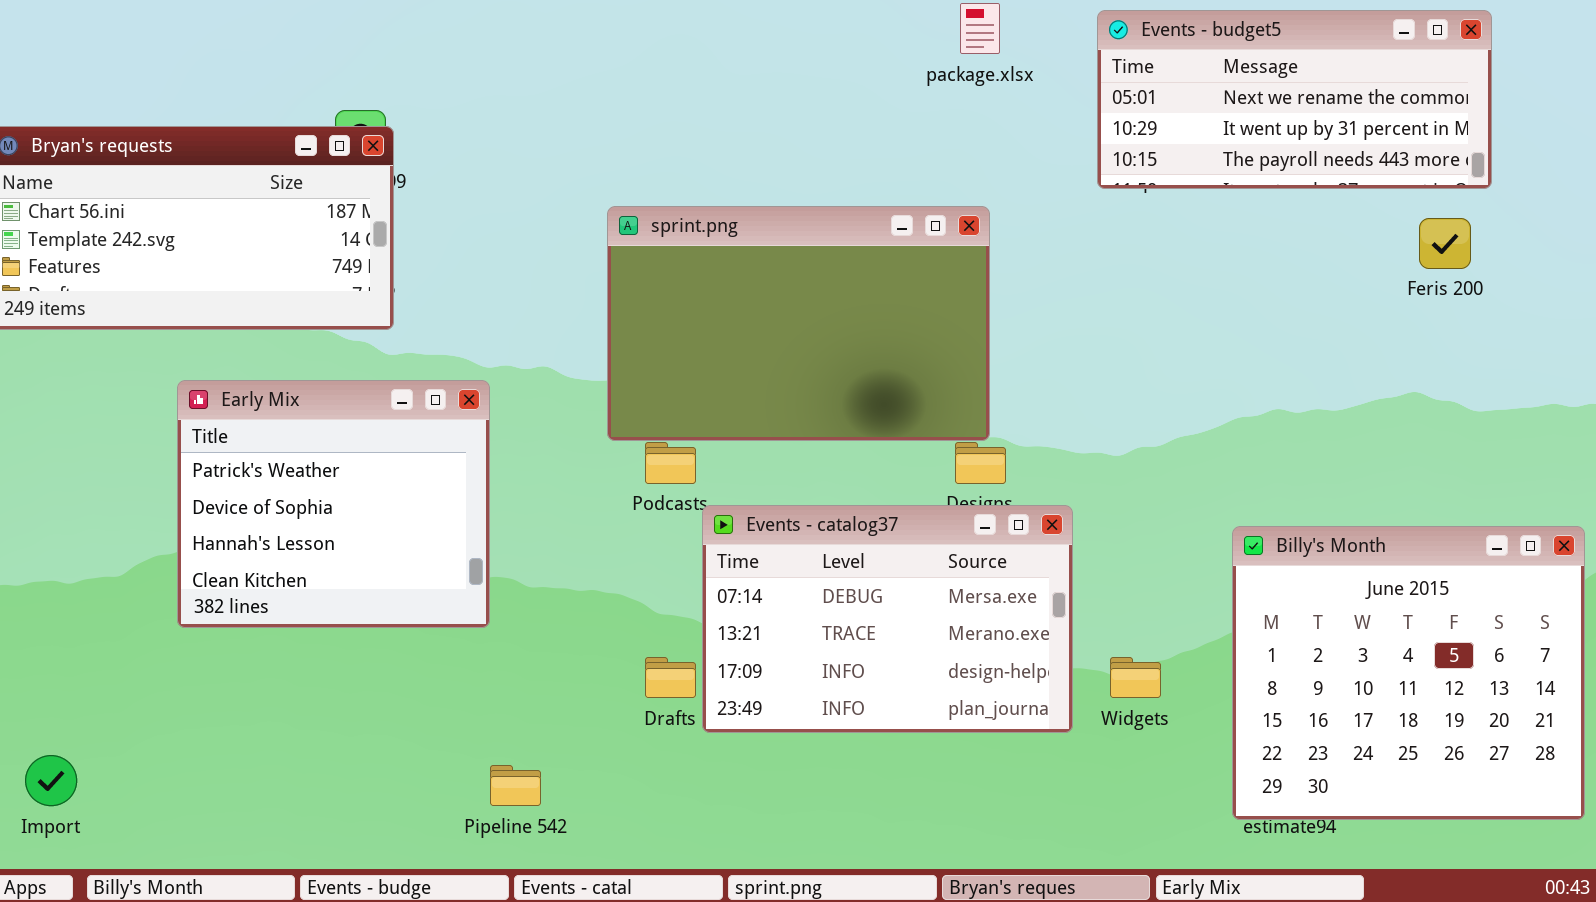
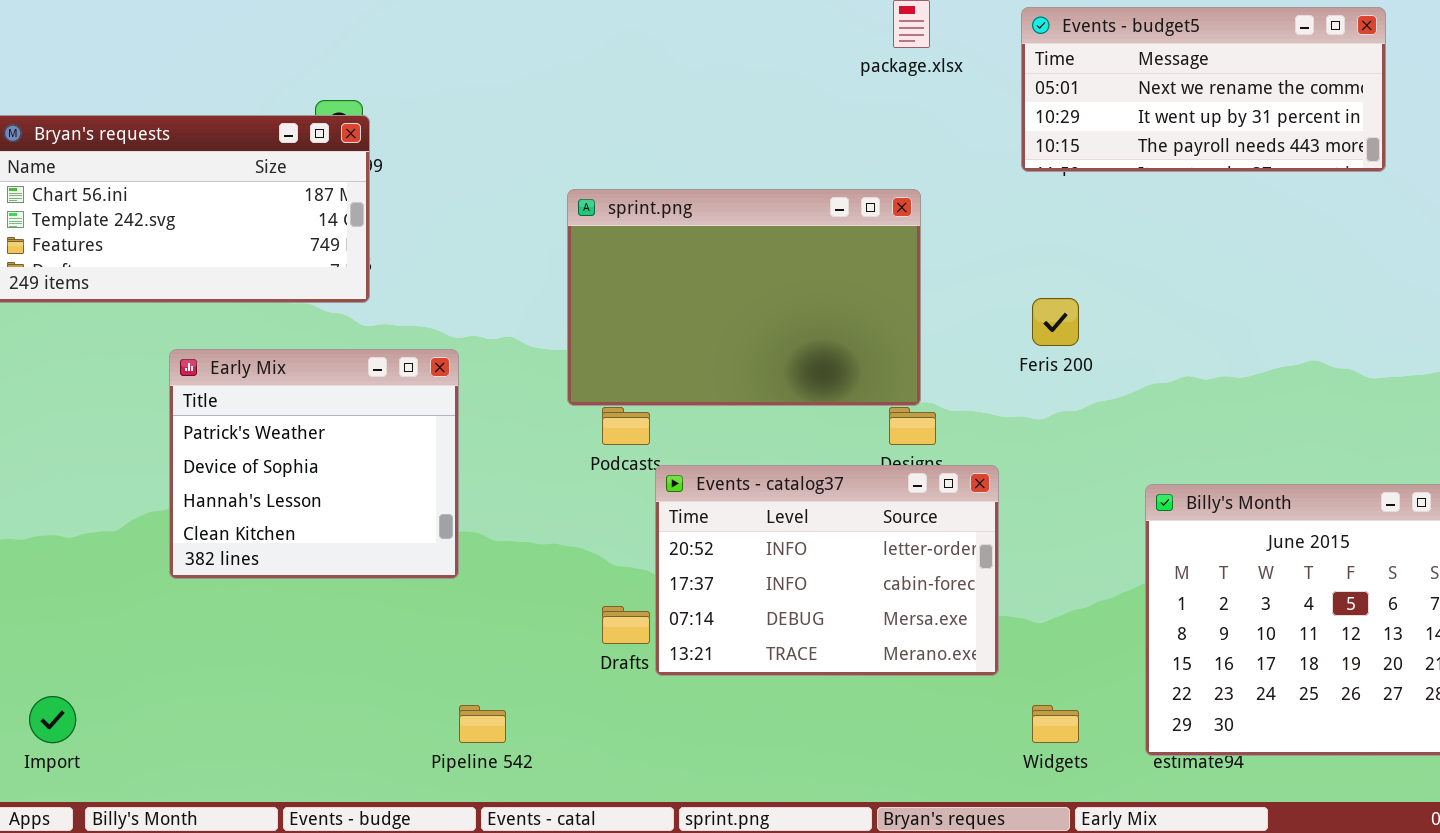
Feris 200: [1419,218,1471,269] -> [1032,298,1079,346], moved
Events - catalog37: [702,505,1073,733] -> [655,465,999,676], scrolled up 2 rows
Widgets: [1110,657,1161,698] -> [1032,705,1079,743], moved

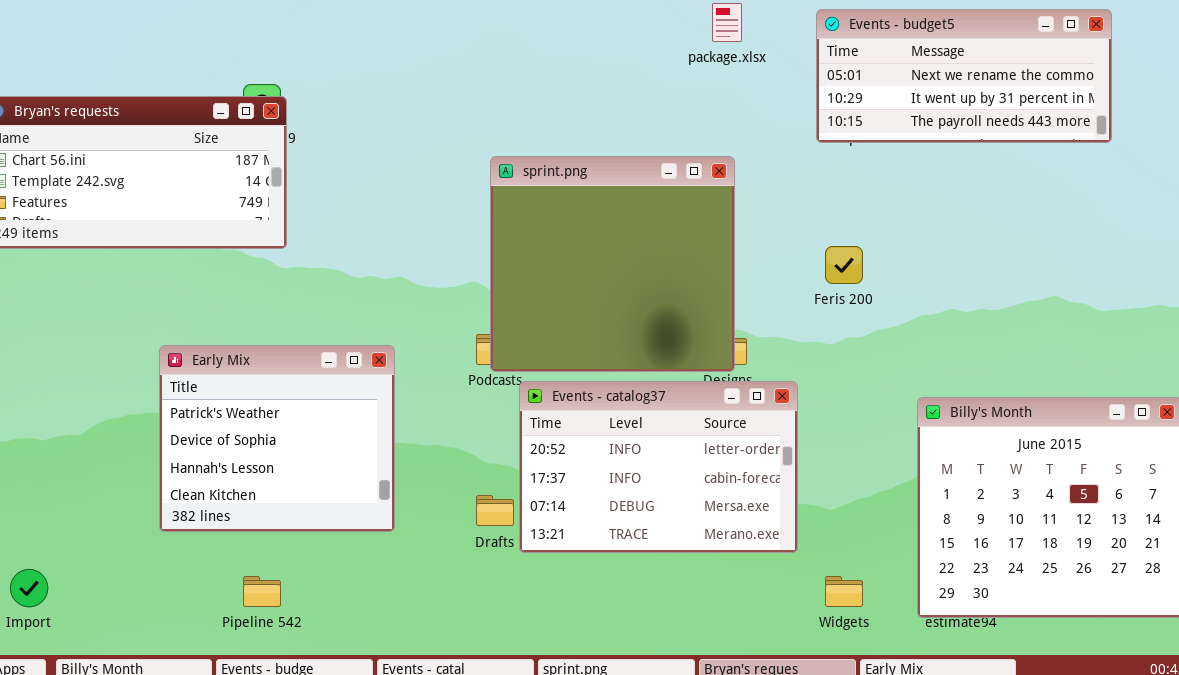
sprint.png: [567,189,921,406] -> [490,156,735,372], resized
Early Mix: [169,349,459,579] -> [159,345,395,532], moved
Pipeline 542: [459,705,506,743] -> [243,576,281,607], moved

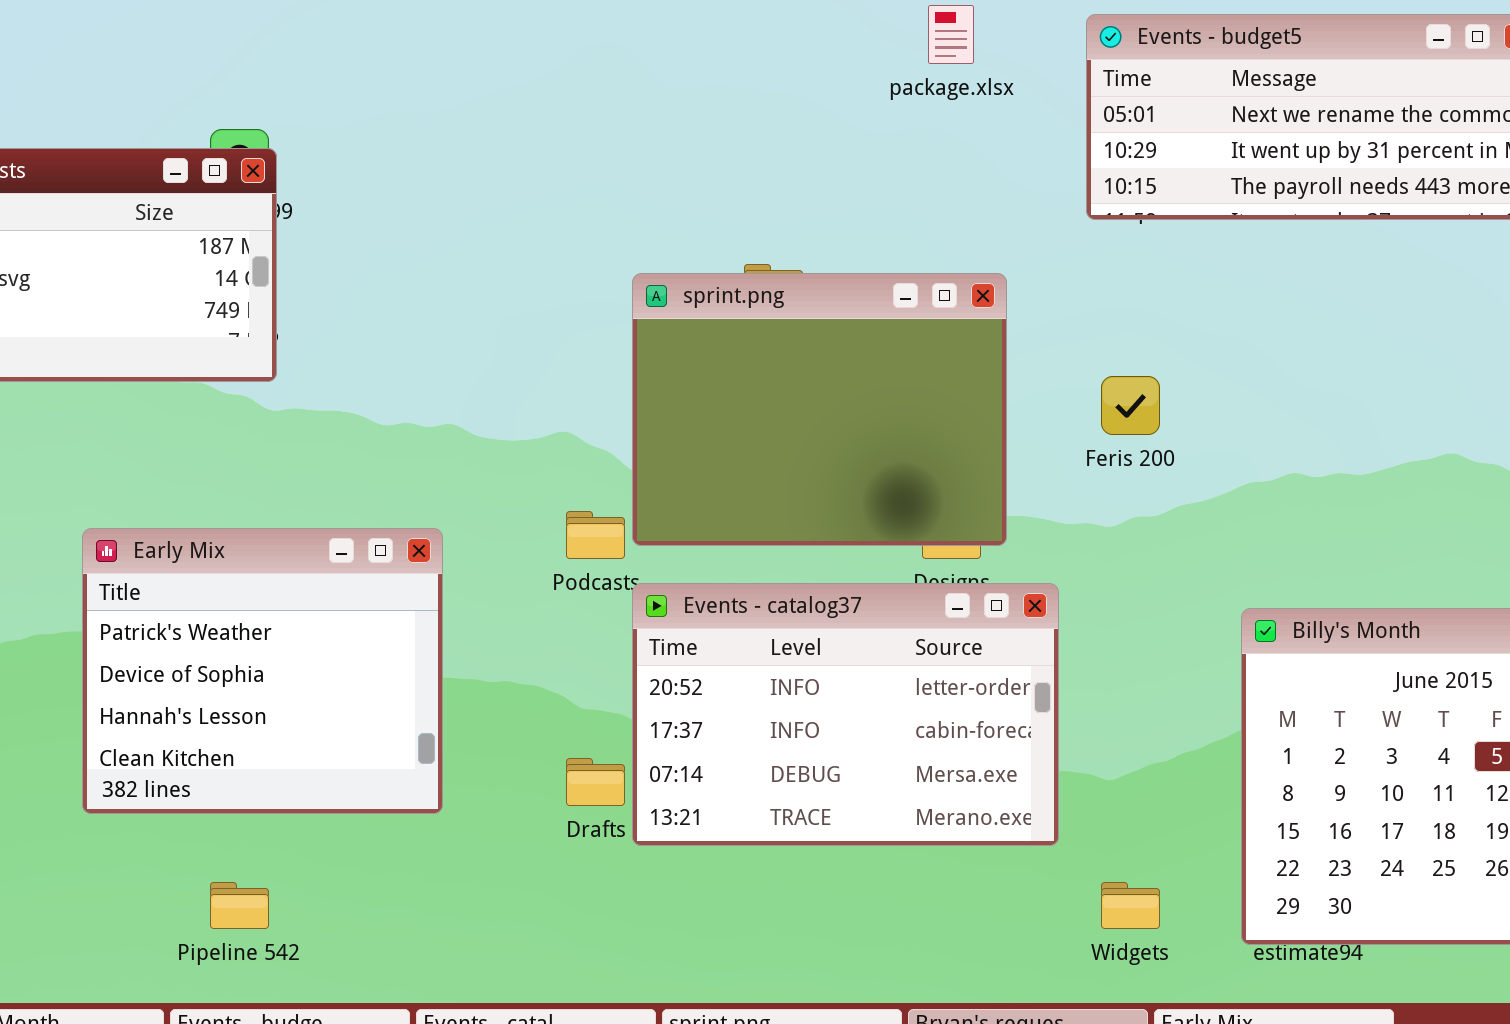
sprint.png: [490,156,735,372] -> [632,273,1007,546], moved, resized

